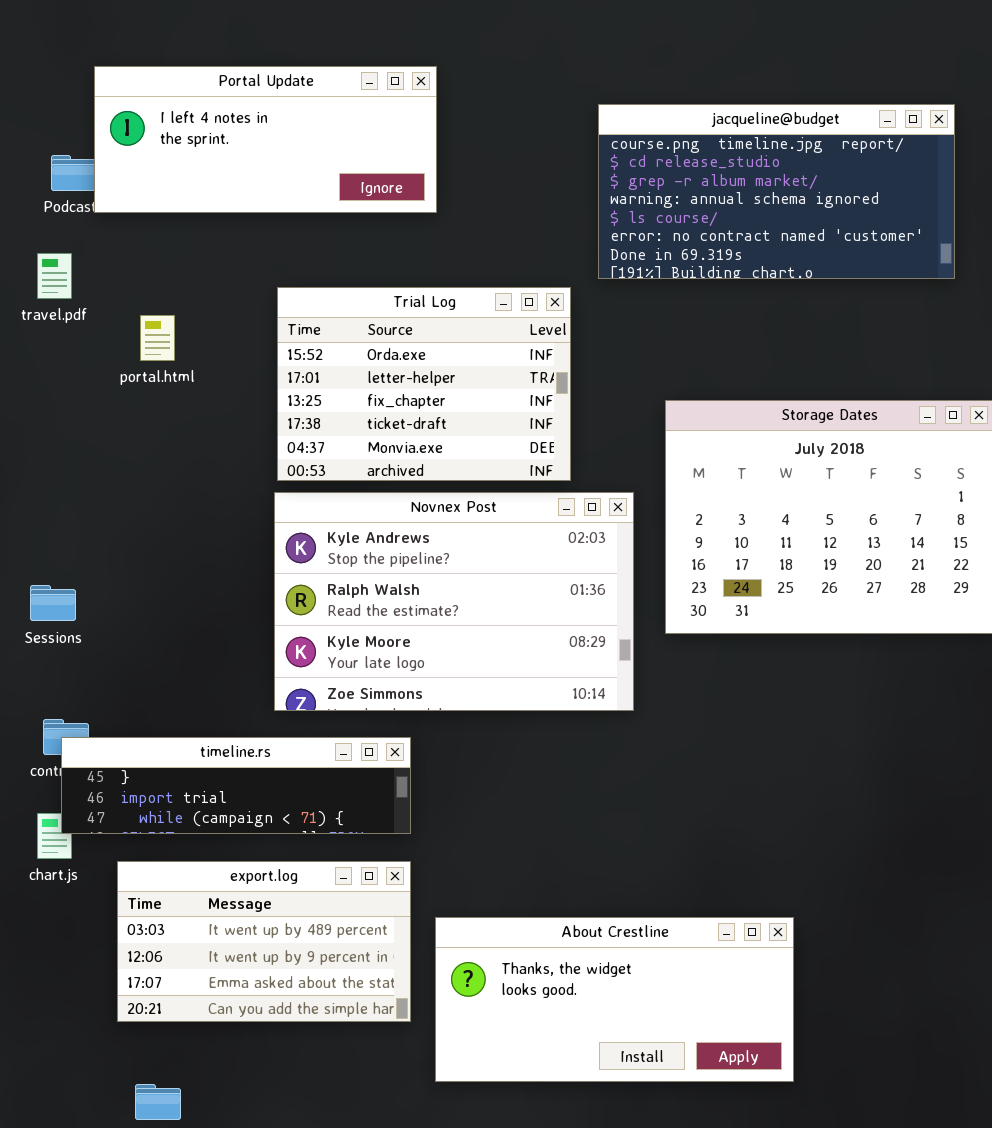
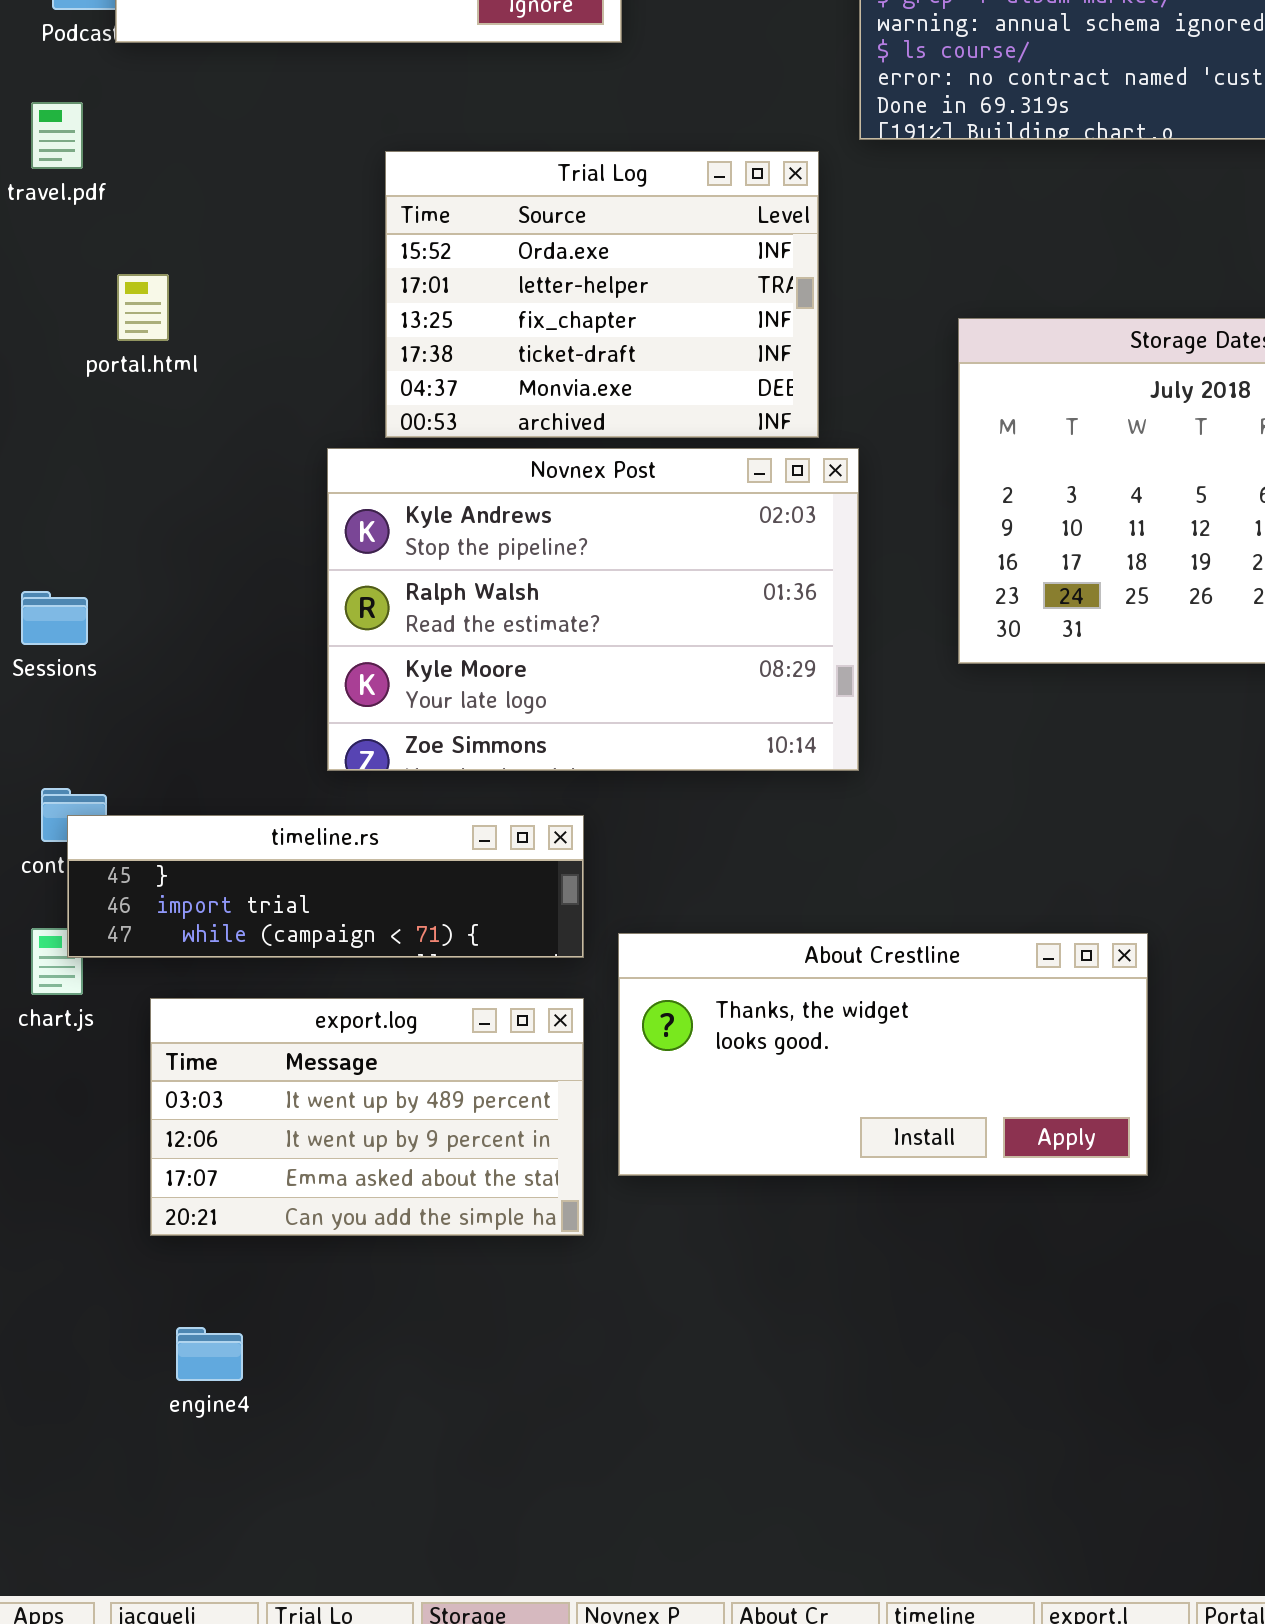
portal.html: [140,315,175,361] -> [117,274,169,341], moved
Novnex Post: [274,492,634,711] -> [327,448,859,771], moved
About Crestline: [435,917,794,1082] -> [618,933,1148,1176], moved

